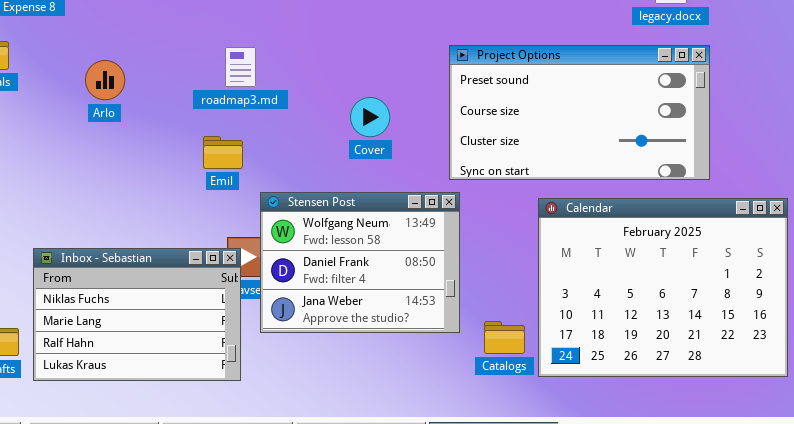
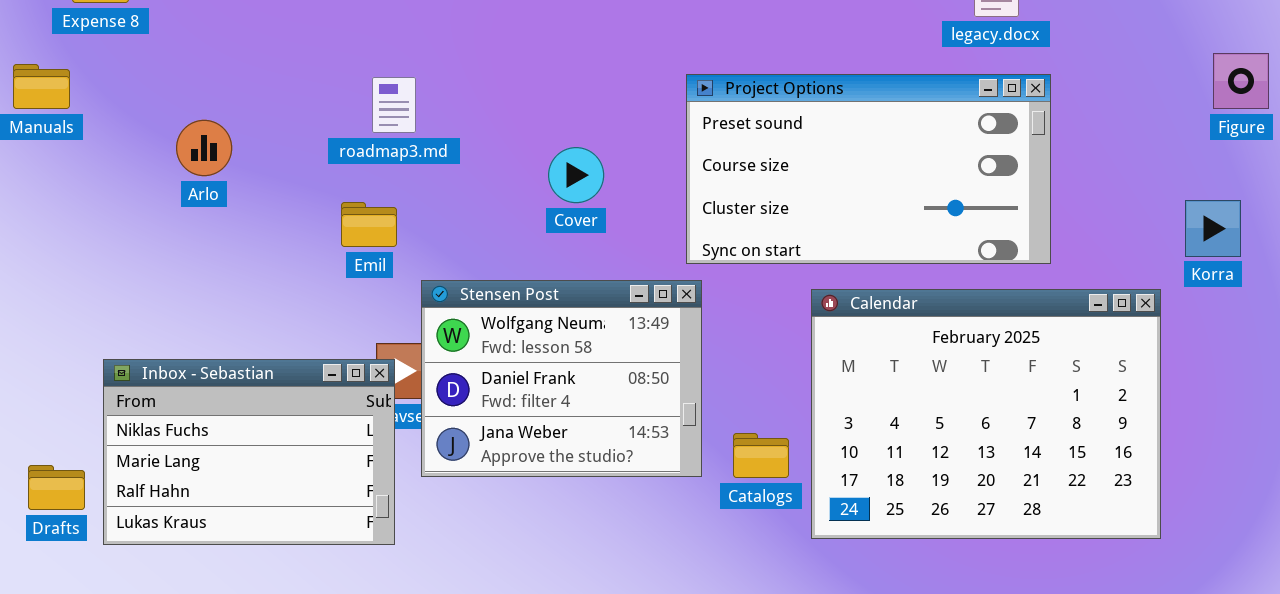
Arlo: [85,60,125,100] -> [176,120,232,176], moved
Catalogs: [484,321,525,354] -> [733,433,789,478], moved

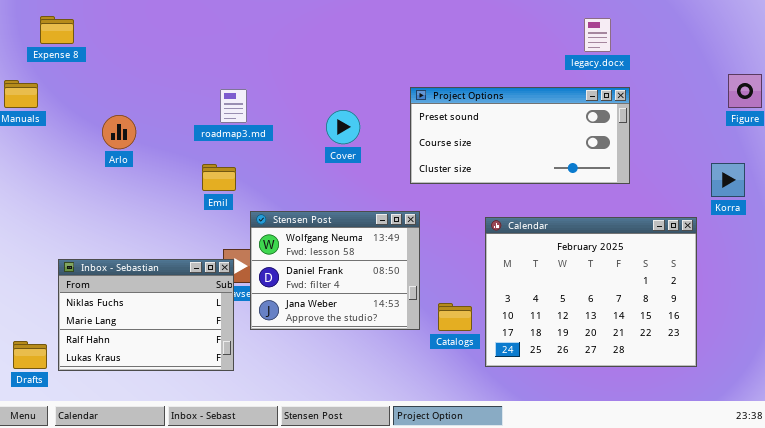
Project Options: [686,74,1051,264] -> [410,87,630,184], resized
Cover: [548,147,604,203] -> [326,110,360,144], moved
Drafts: [28,465,85,510] -> [13,341,47,369], moved

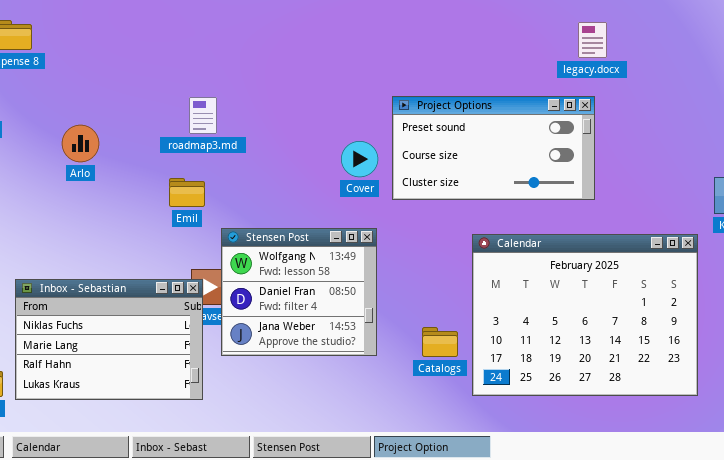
Project Options: [410,87,630,184] -> [392,96,595,200], resized
Cover: [326,110,360,144] -> [341,141,378,177], moved
Stensen Post: [250,211,420,330] -> [221,228,377,356], resized

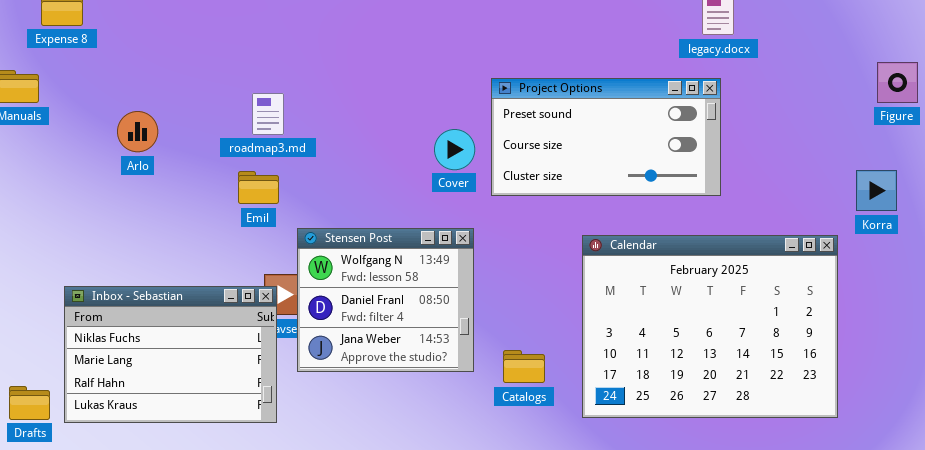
roadmap3.md: [189,97,217,134] -> [252,93,284,135], moved
Catalogs: [422,327,458,357] -> [503,350,545,383], moved

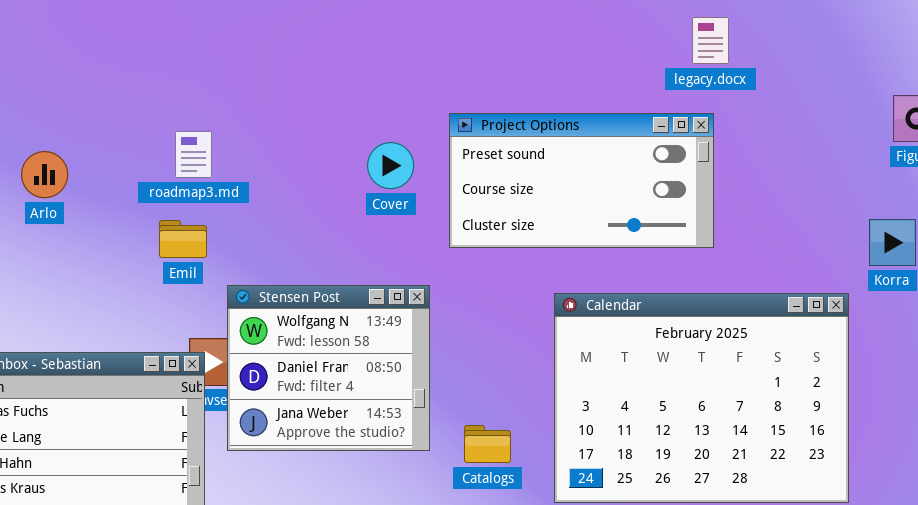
Cover: [434,129,475,170] -> [367,142,414,189], moved

